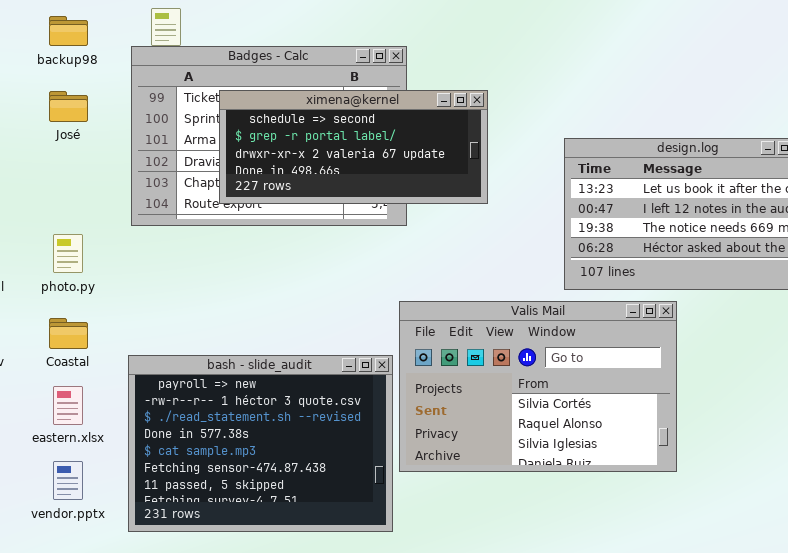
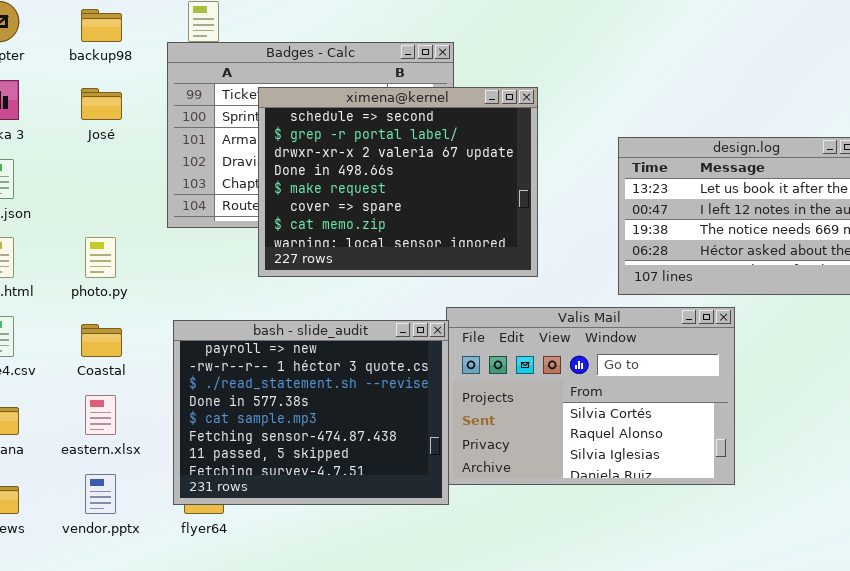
ximena@kernel: [219,90,488,204] -> [258,87,538,277], resized
bash - slide_audit: [128,355,393,532] -> [173,320,449,505], moved

